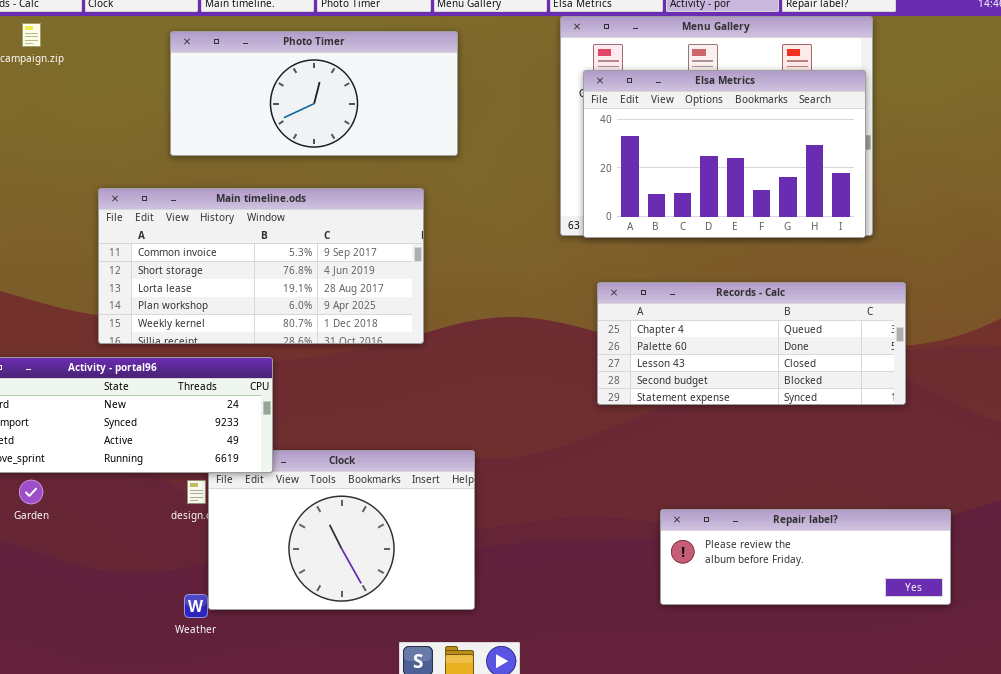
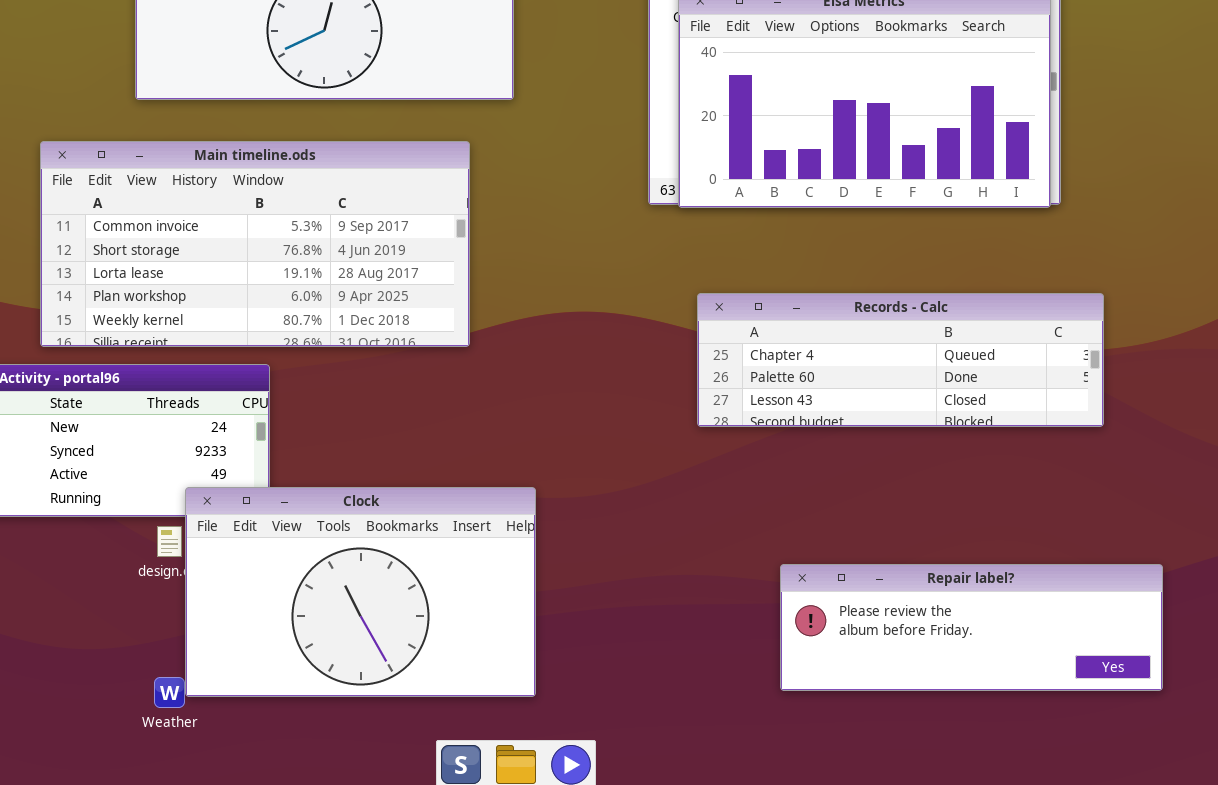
Records - Calc: [597,282,906,405] -> [697,293,1104,427], resized
Clock: [208,450,475,610] -> [185,487,536,697], raised

